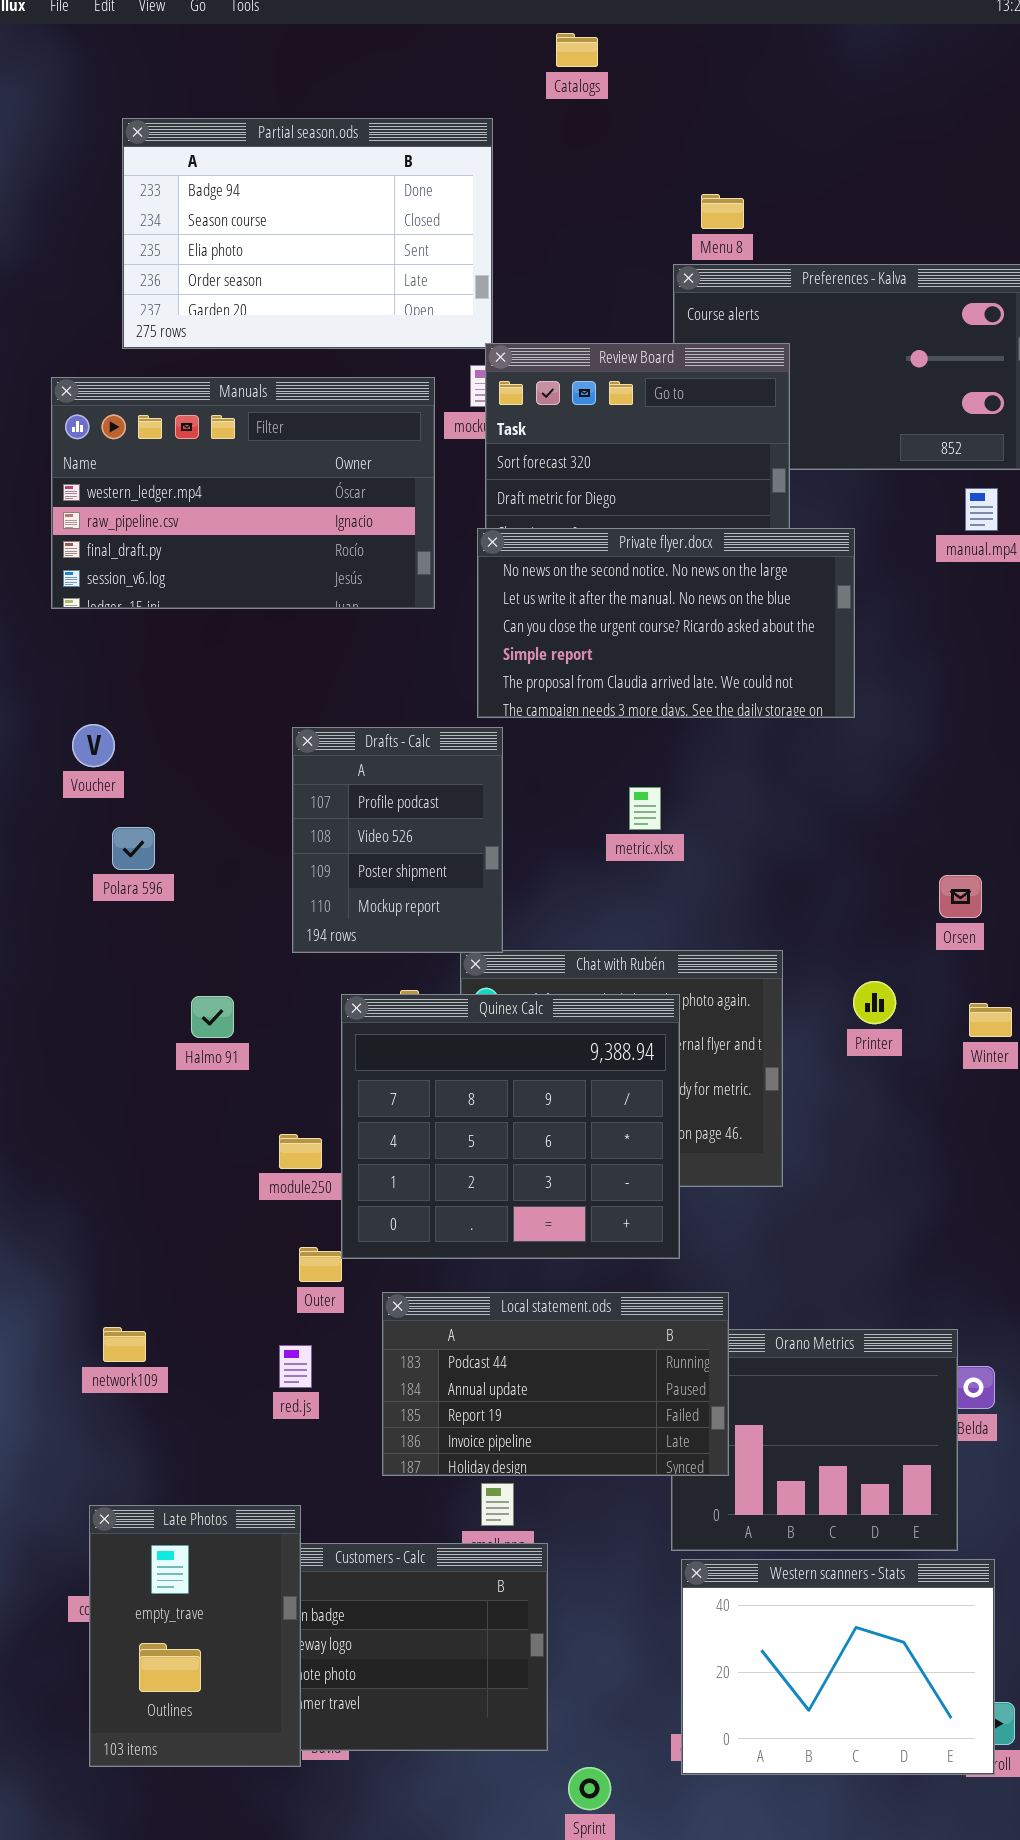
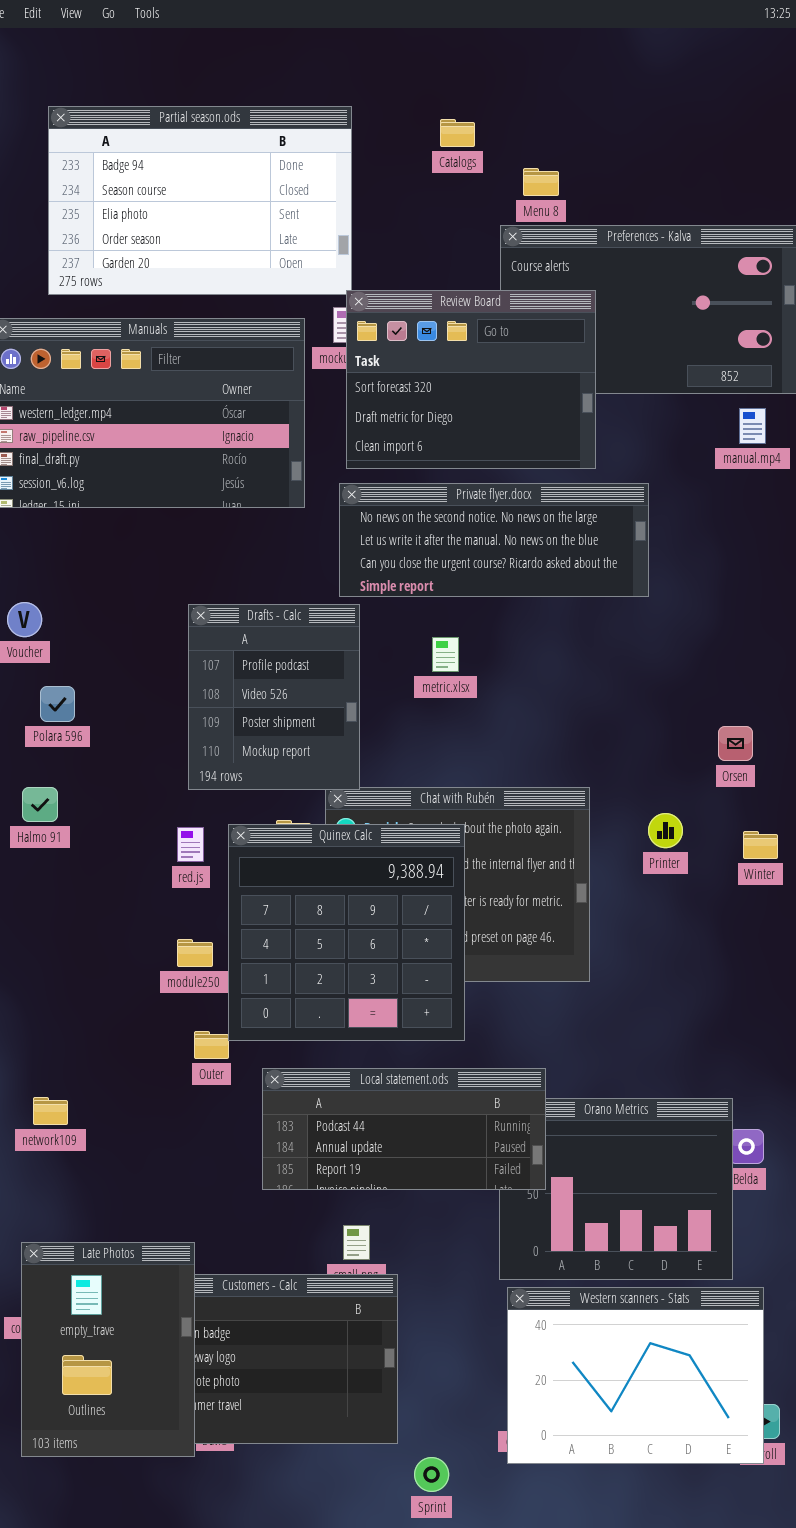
Catalogs: [556,33,598,67] -> [440,119,475,147], moved
Private flyer.docx: [477,528,855,718] -> [339,483,649,597], resized
metric.xlsx: [629,787,661,830] -> [432,637,459,672], moved
Quinex Calc: [341,994,680,1259] -> [228,824,465,1041], resized
Halmo 91: [191,996,234,1038] -> [22,787,58,822], moved
Local statement.ods: [382,1292,729,1476] -> [262,1068,546,1190], resized
red.js: [279,1345,312,1388] -> [177,827,204,862], moved

